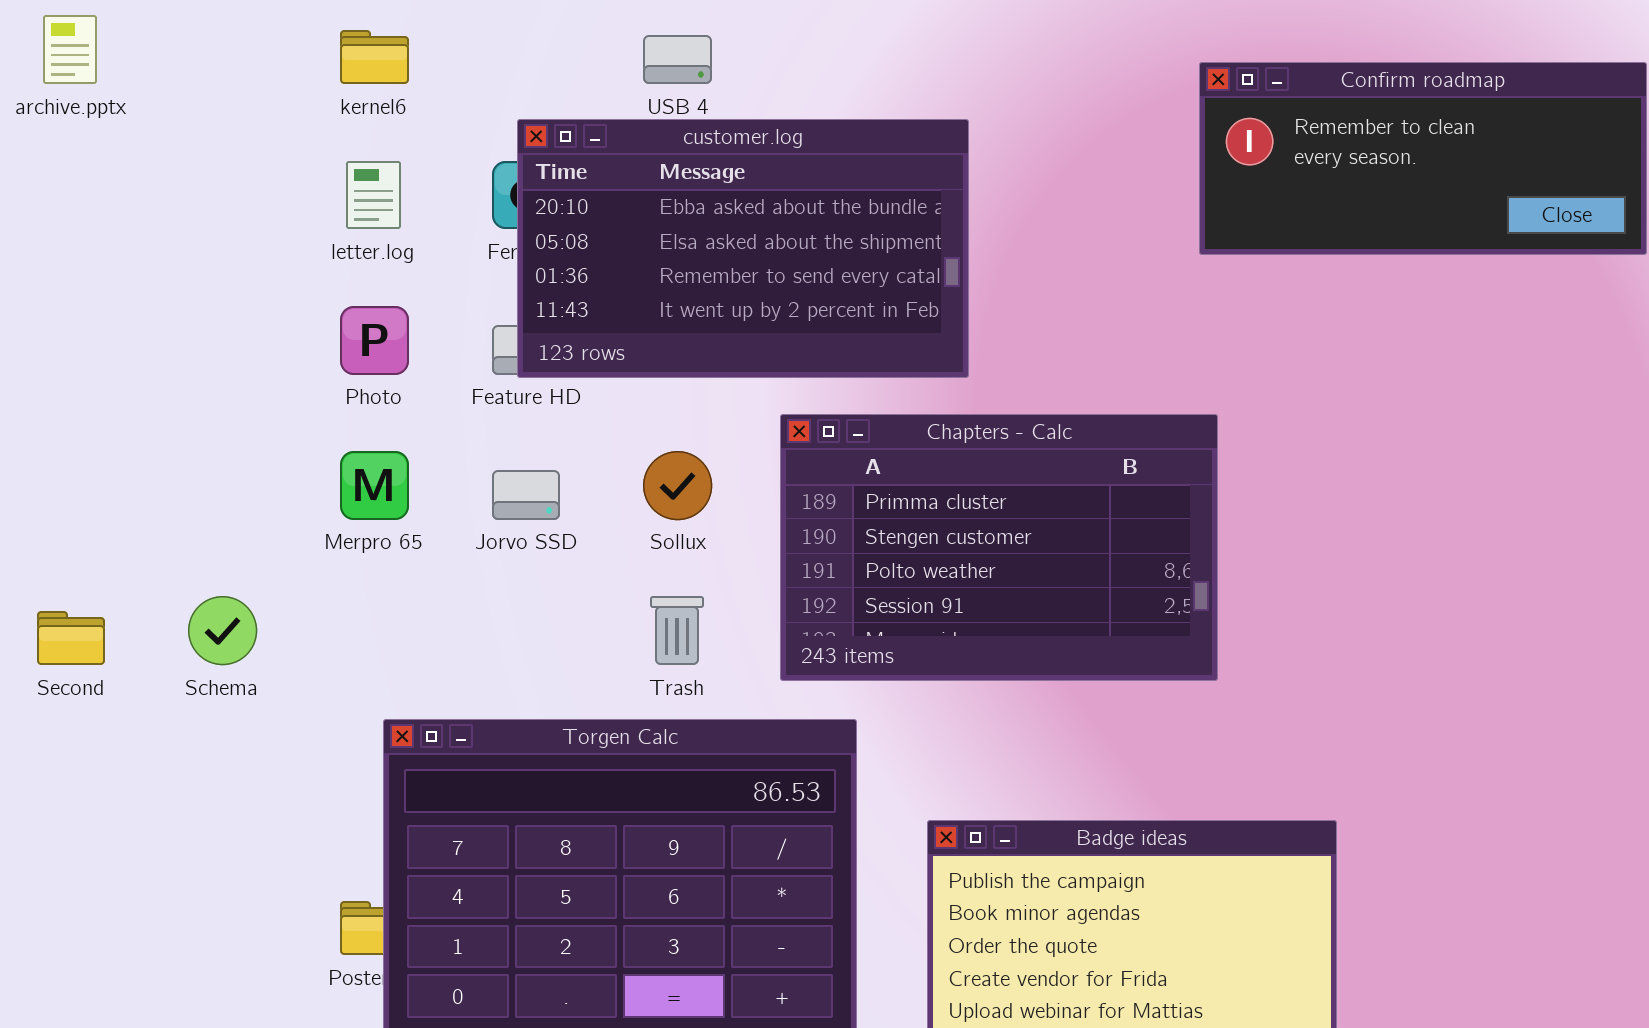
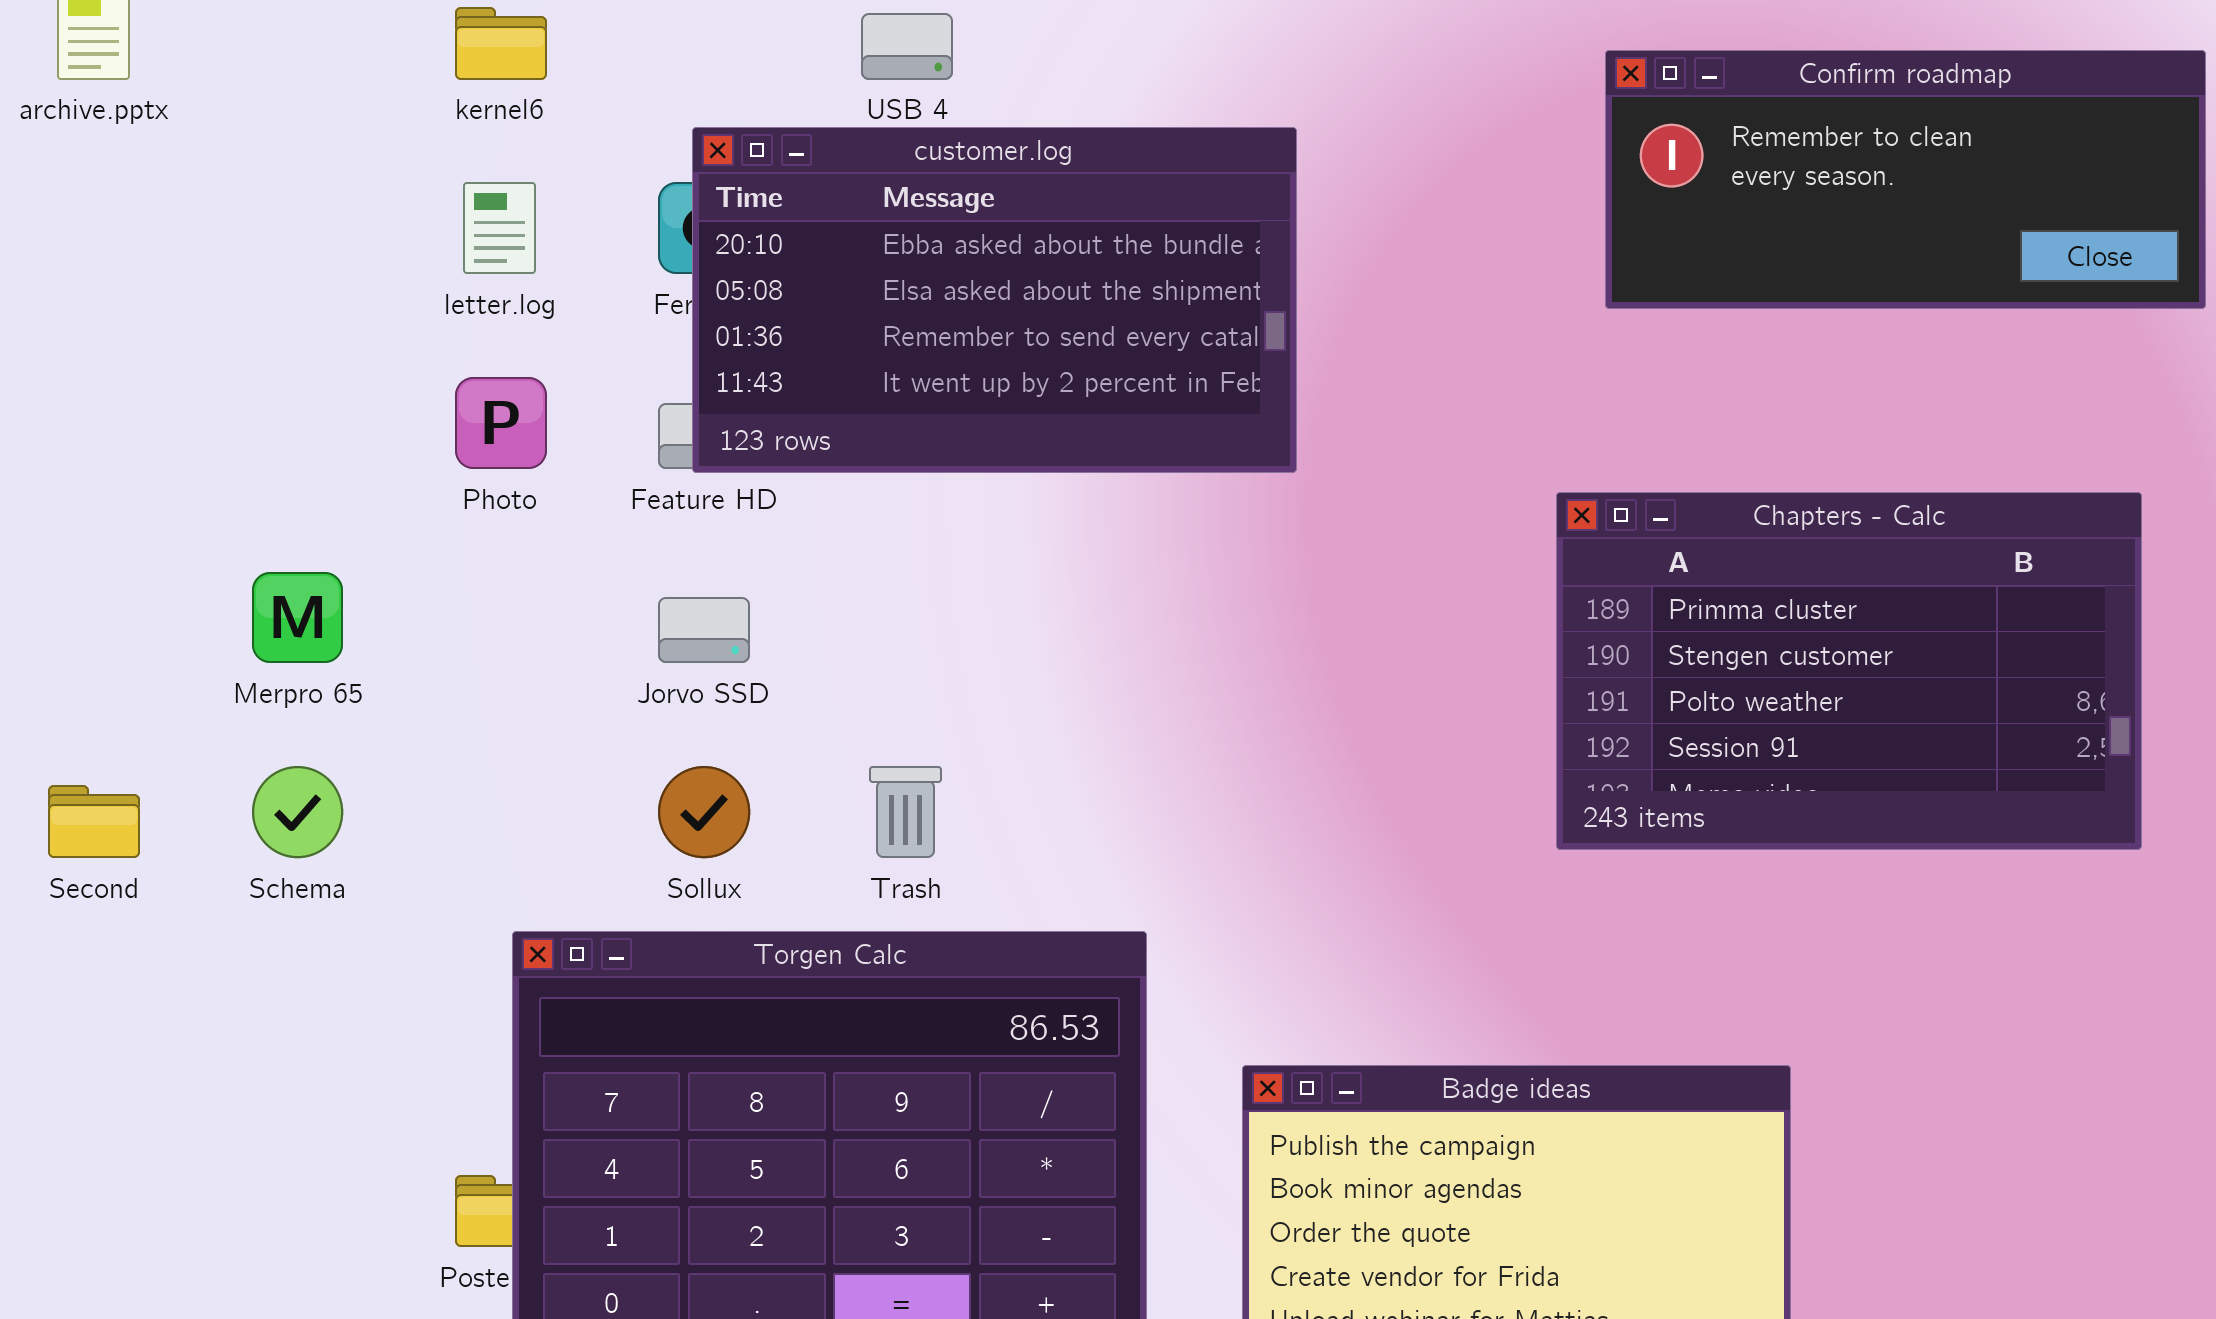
Chapters - Calc: [780,414,1218,681] -> [1556,492,2142,850], moved
Merpro 65: [340,451,409,520] -> [252,572,343,663], moved
Sollux: [643,451,712,520] -> [658,766,750,858], moved

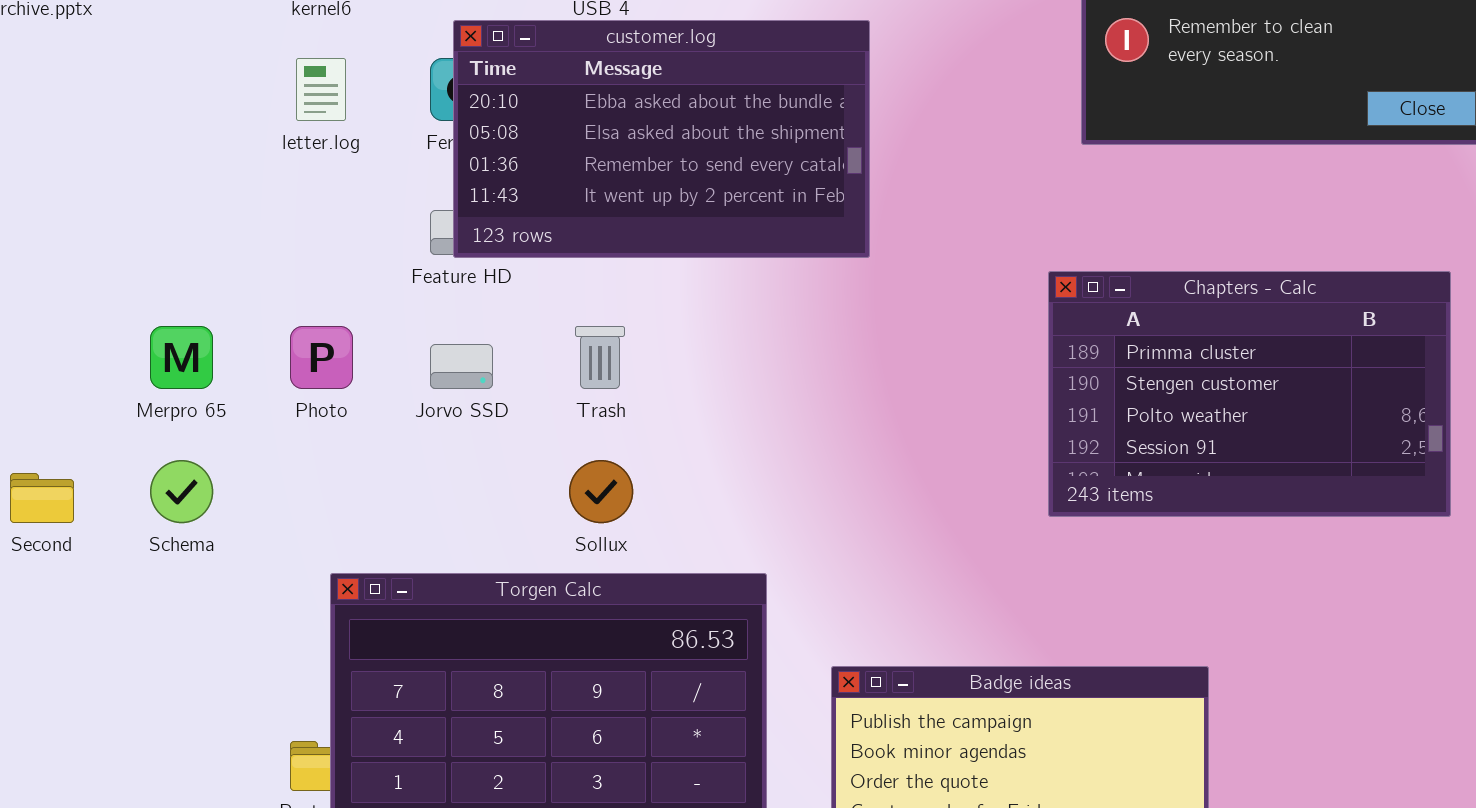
Photo: [455,377,547,469] -> [290,326,353,389], moved
Sollux: [658,766,750,858] -> [569,460,633,523], moved
Trash: [869,766,942,858] -> [575,326,625,389], moved

